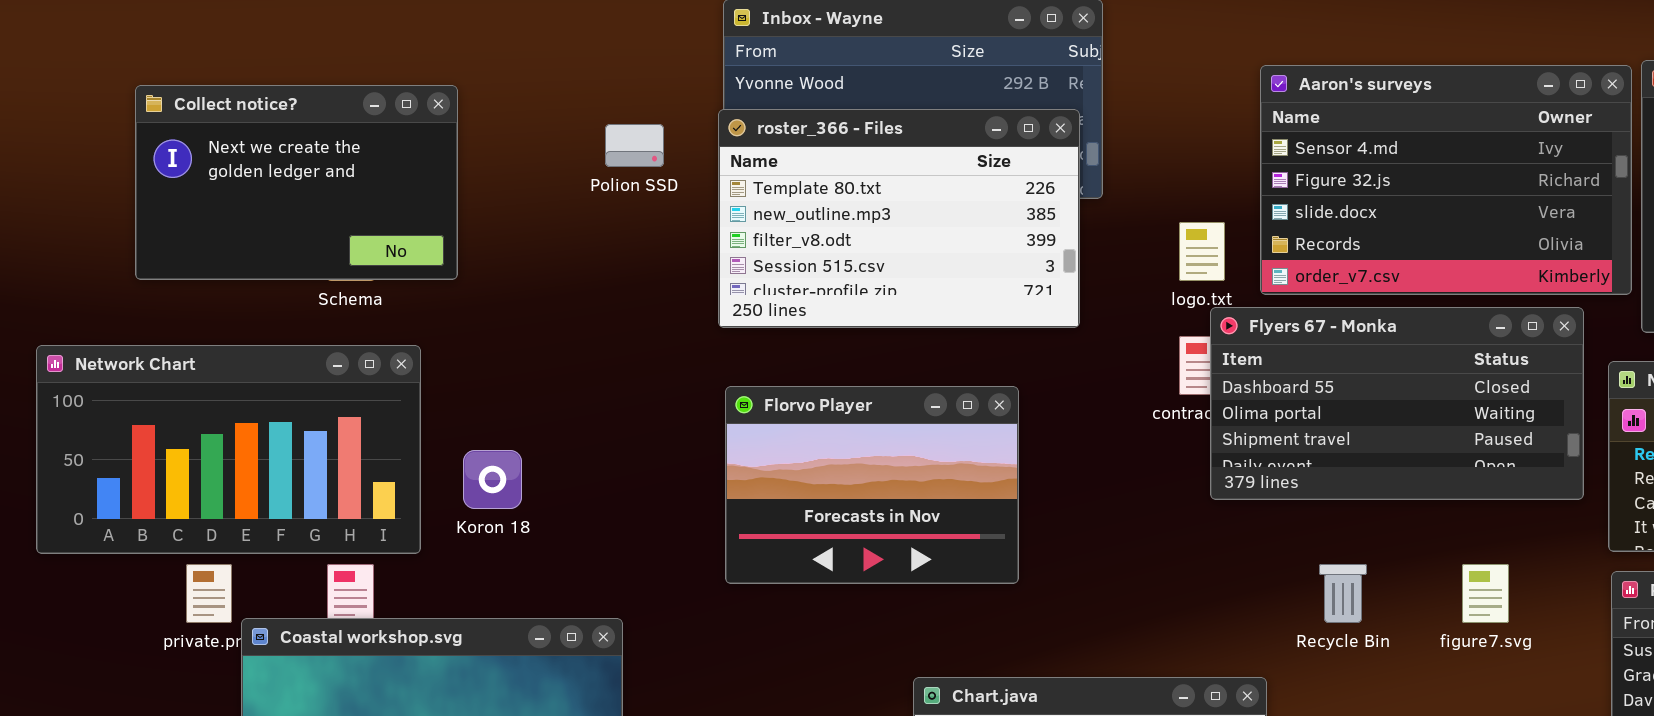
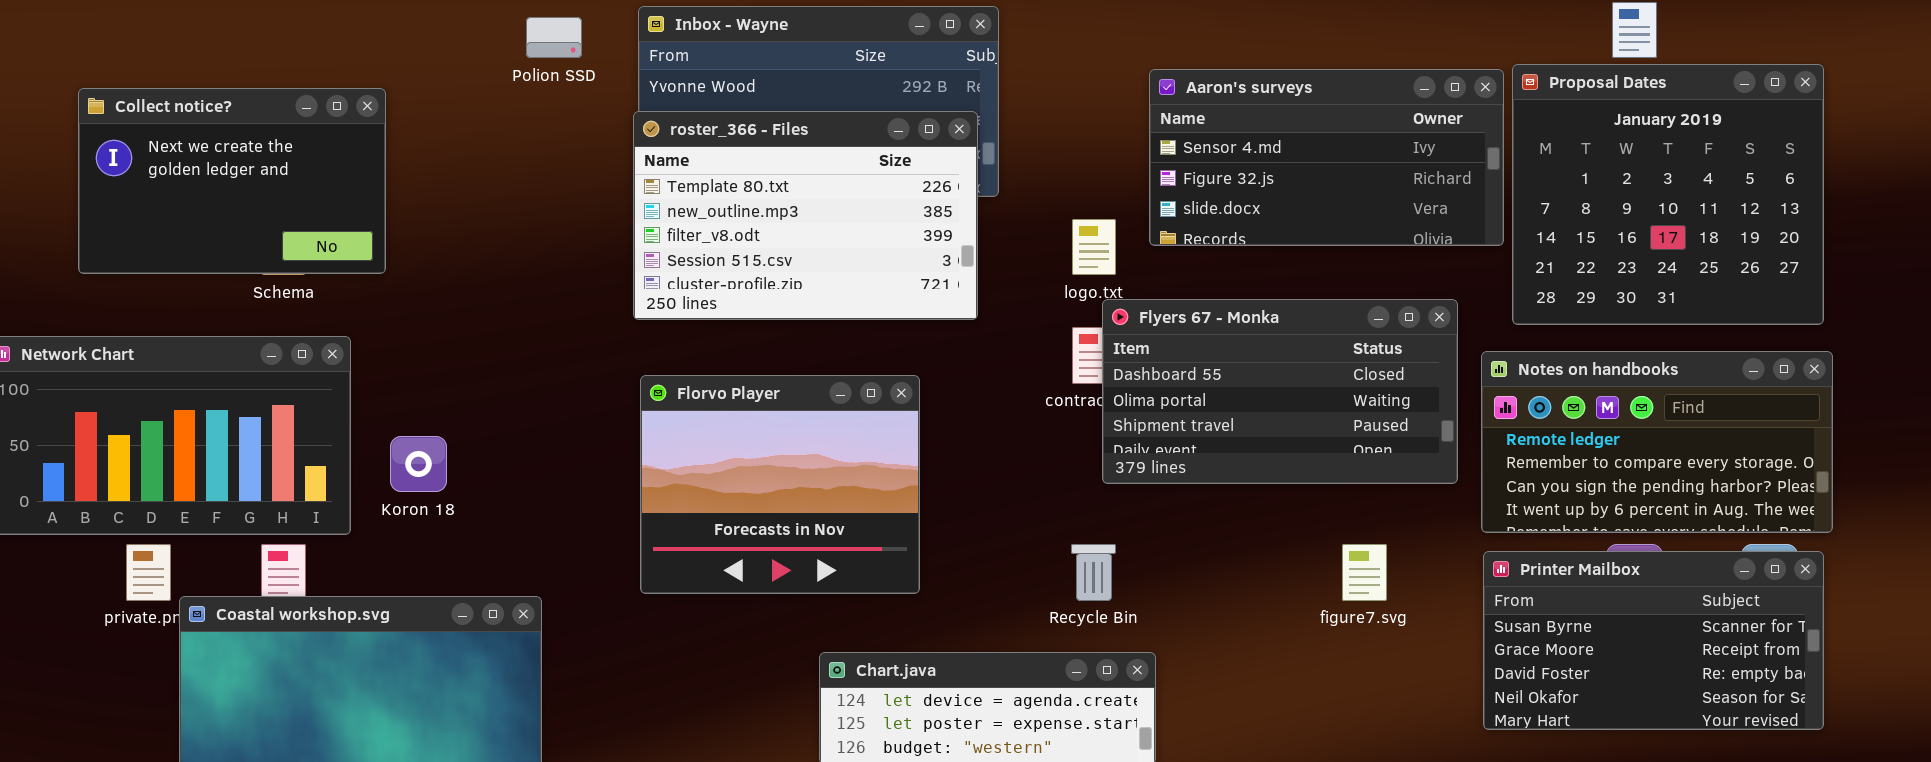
Aaron's surveys: [1260,65,1632,295] -> [1149,69,1504,246], resized
Polion SSD: [605,124,664,167] -> [526,17,582,58], moved
Florvo Player: [725,386,1019,584] -> [640,375,920,594], resized
Recycle Bin: [1319,564,1367,623] -> [1071,544,1116,601], moved

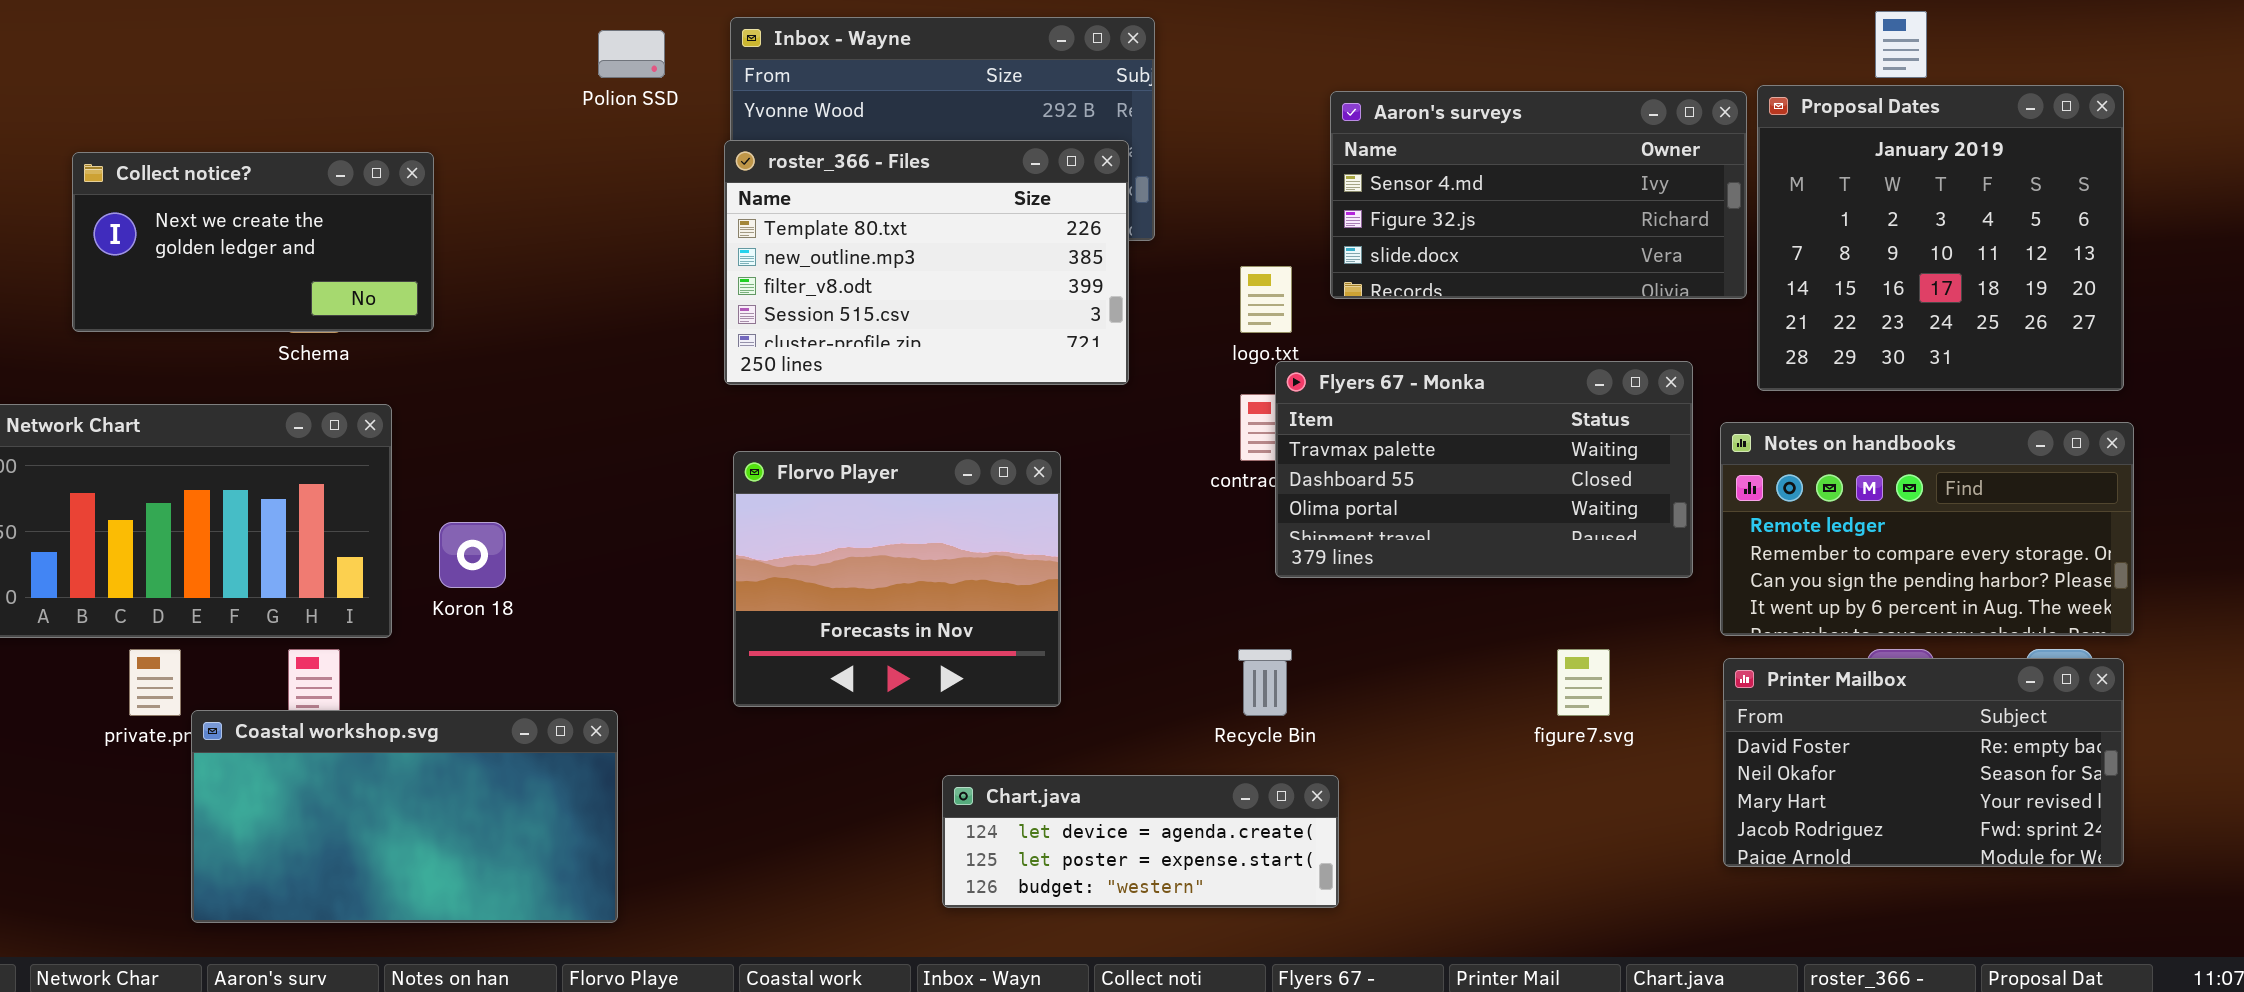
Collect notice?: [78,88,386,274] -> [72,152,434,332], resized
Flyers 67 - Monka: [1102,299,1458,484] -> [1275,361,1693,578], scrolled up 1 row
Printer Mailbox: [1483,551,1824,730] -> [1723,658,2124,867], scrolled down 2 rows

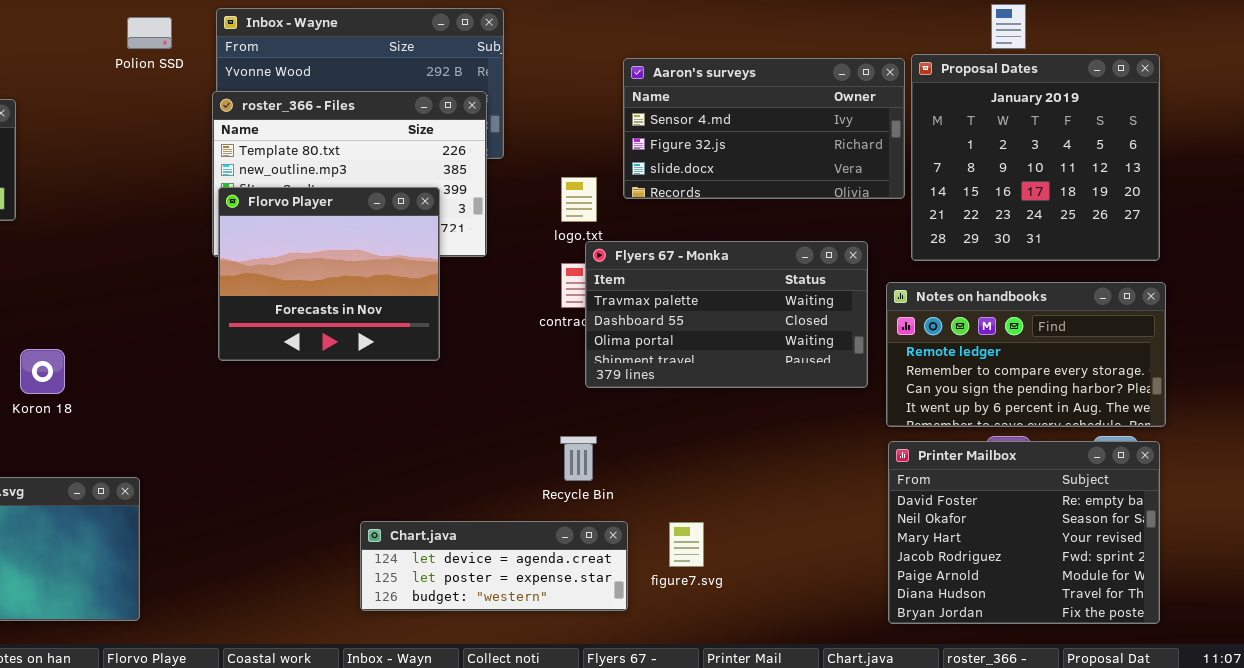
Florvo Player: [733,451,1061,707] -> [218,187,440,361], moved
figure7.svg: [1557,649,1610,716] -> [669,522,704,567], moved
Printer Mailbox: [1723,658,2124,867] -> [888,441,1160,624], resized

